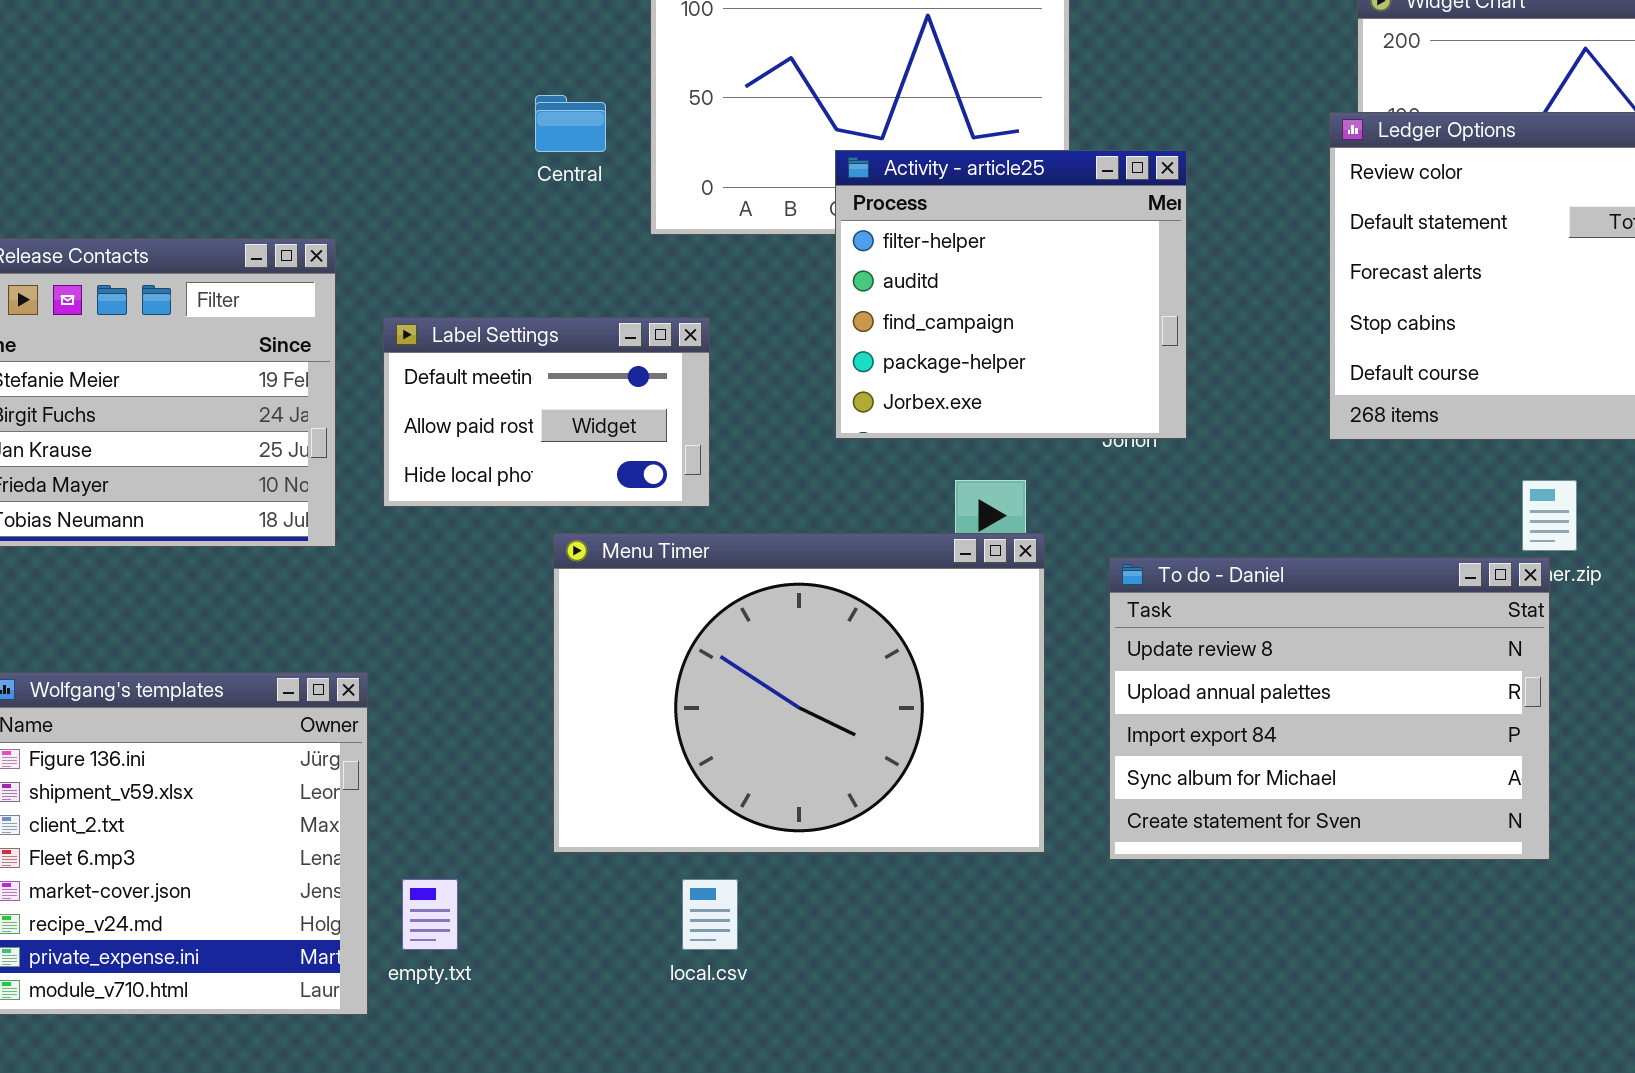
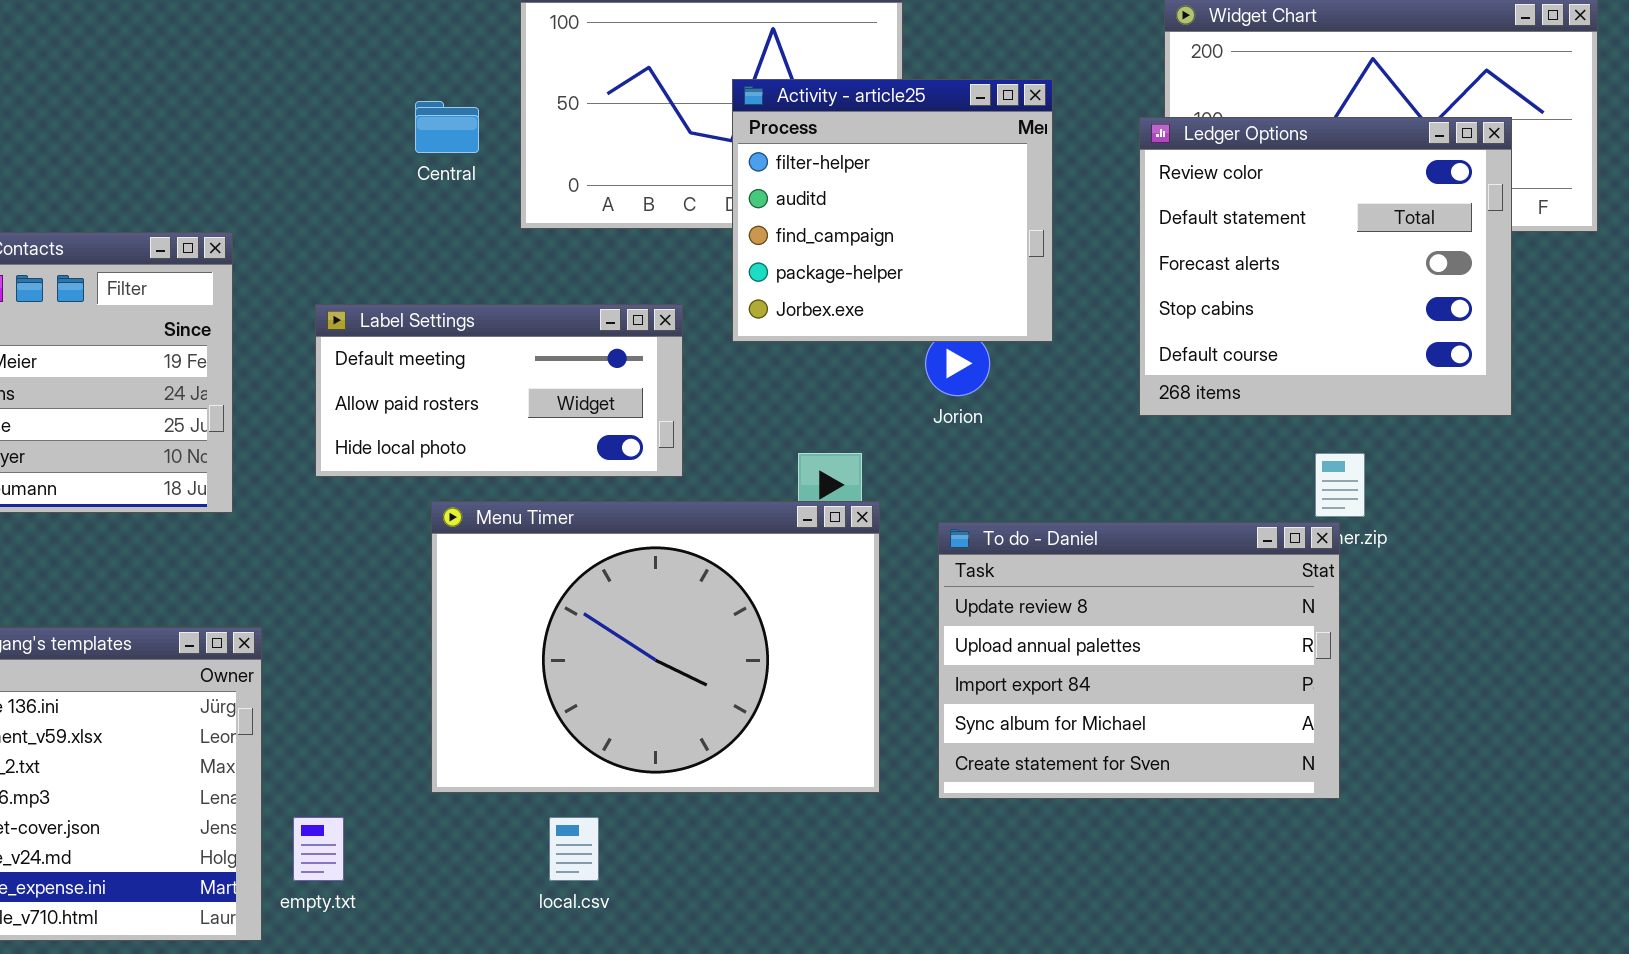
Activity - article25: [835,150,1187,439] -> [732,79,1053,342], moved
Label Settings: [383,317,710,507] -> [315,304,683,477], moved, resized

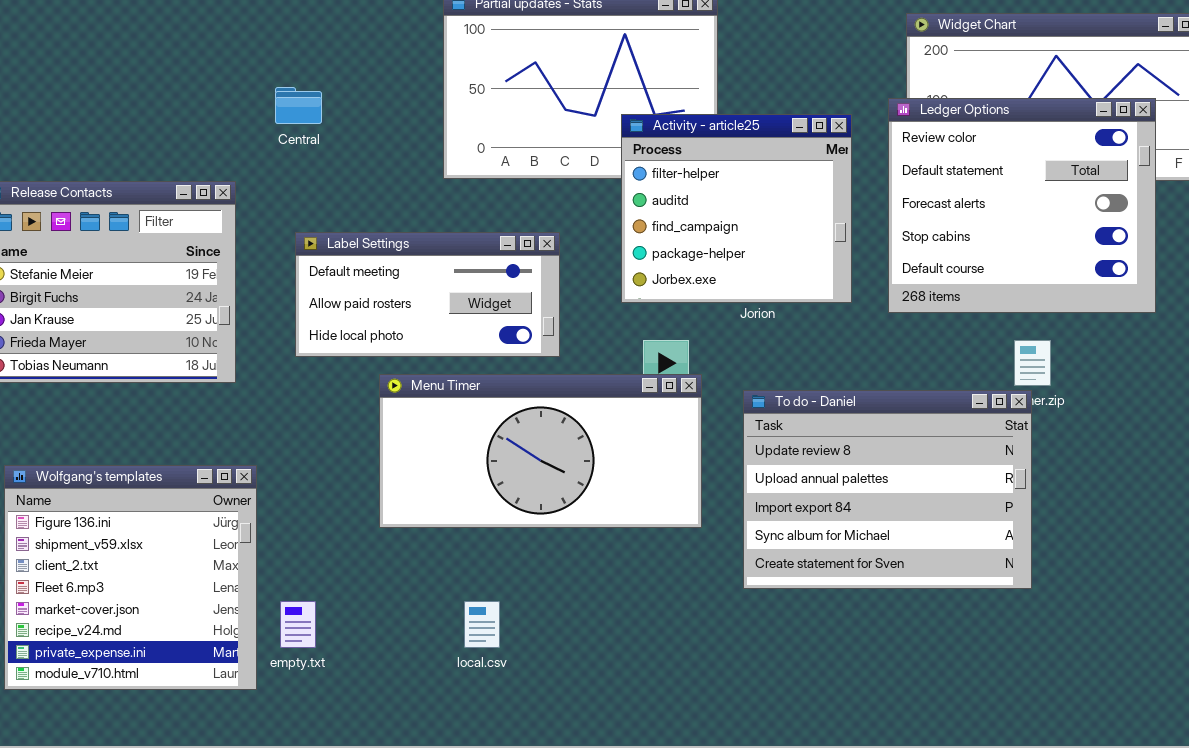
Activity - article25: [732,79,1053,342] -> [621,114,852,303], moved
Central: [415,101,479,153] -> [275,87,322,124], moved
Menu Timer: [431,501,880,793] -> [379,374,702,528], resized

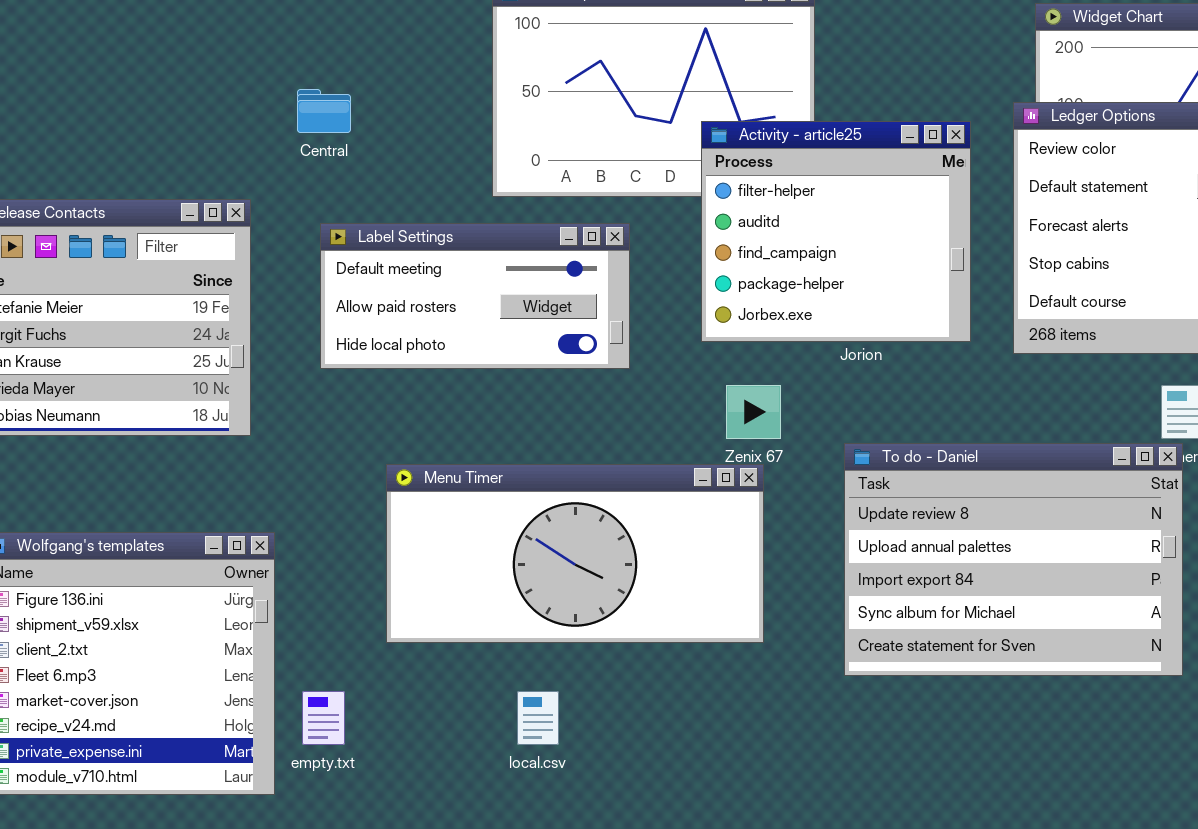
Label Settings: [295,232,560,357] -> [320,223,630,369], moved
Menu Timer: [379,374,702,528] -> [386,464,764,643], moved

